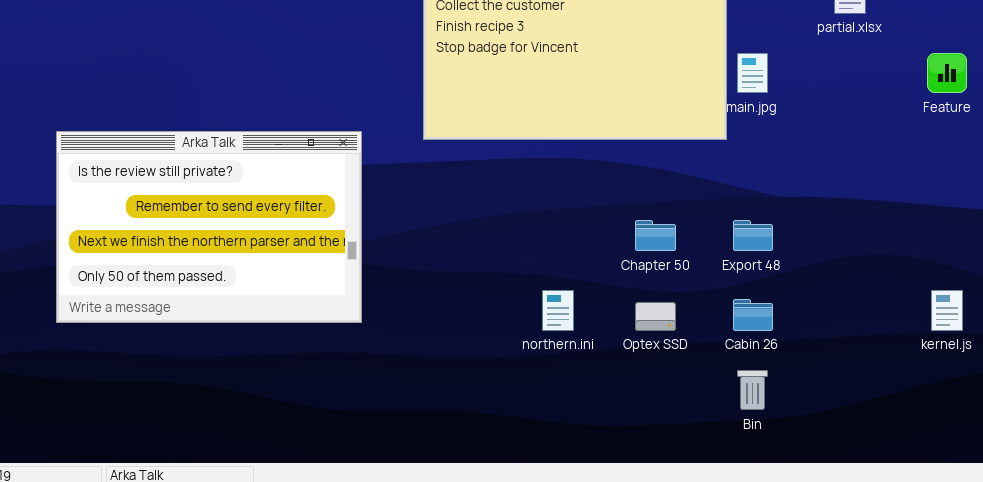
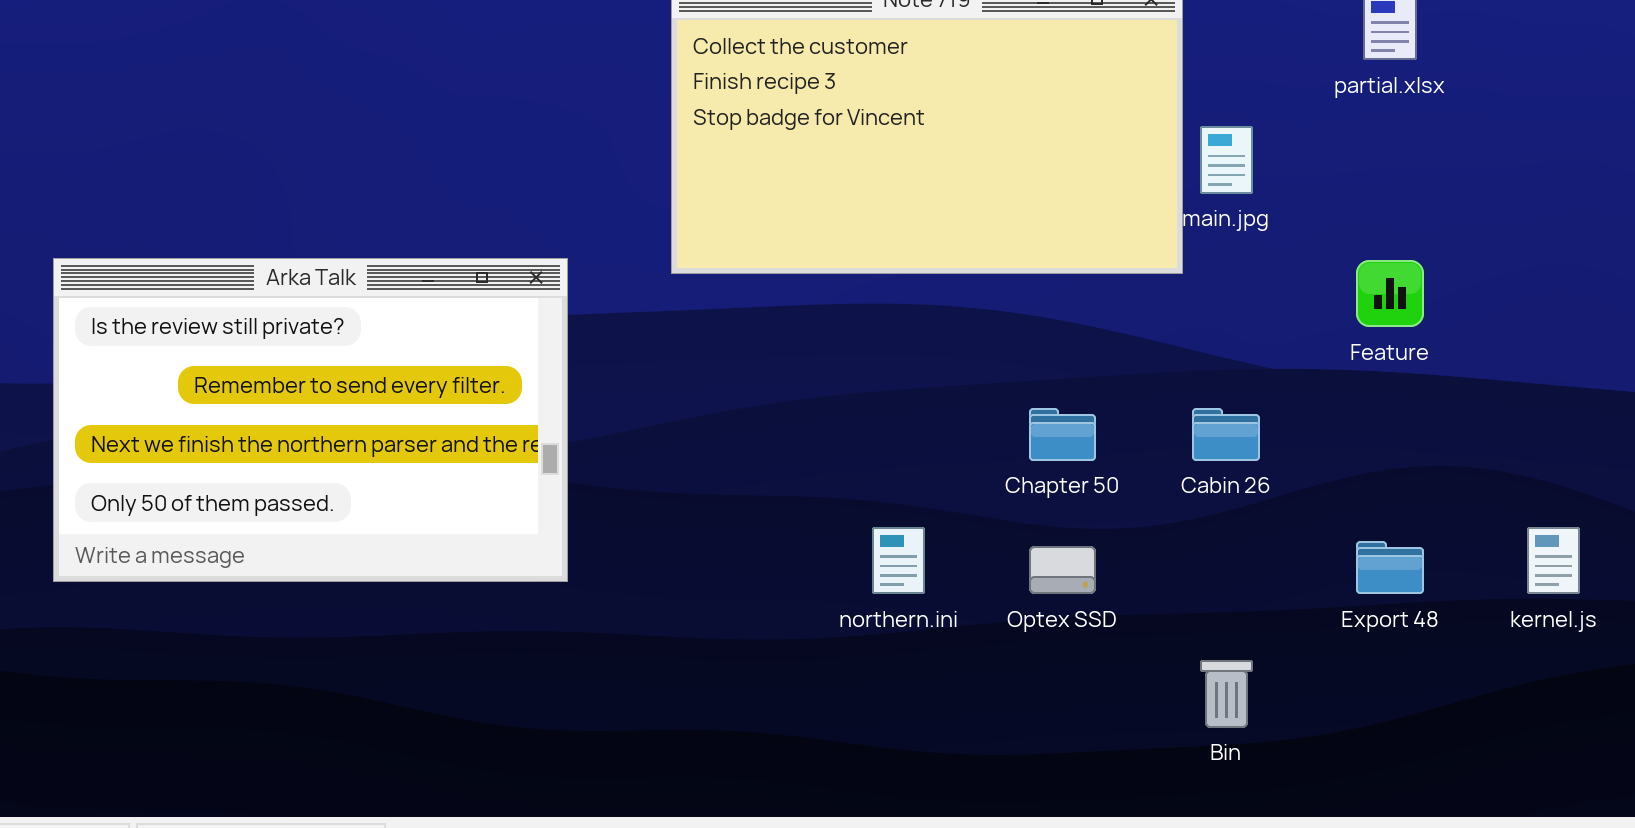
Feature: [927,53,967,93] -> [1356,260,1424,327], moved
Export 48: [733,220,773,251] -> [1356,541,1424,594], moved
Cabin 26: [733,299,773,331] -> [1192,408,1260,461], moved

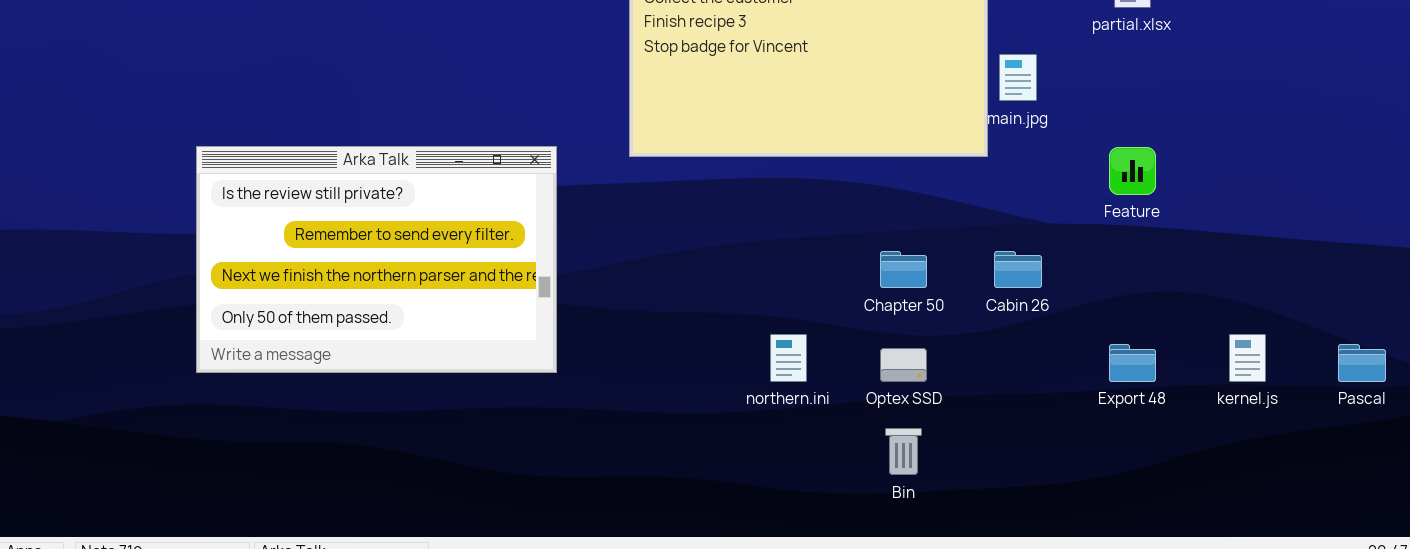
Bin: [1200,660,1253,728] -> [885,428,922,475], moved

